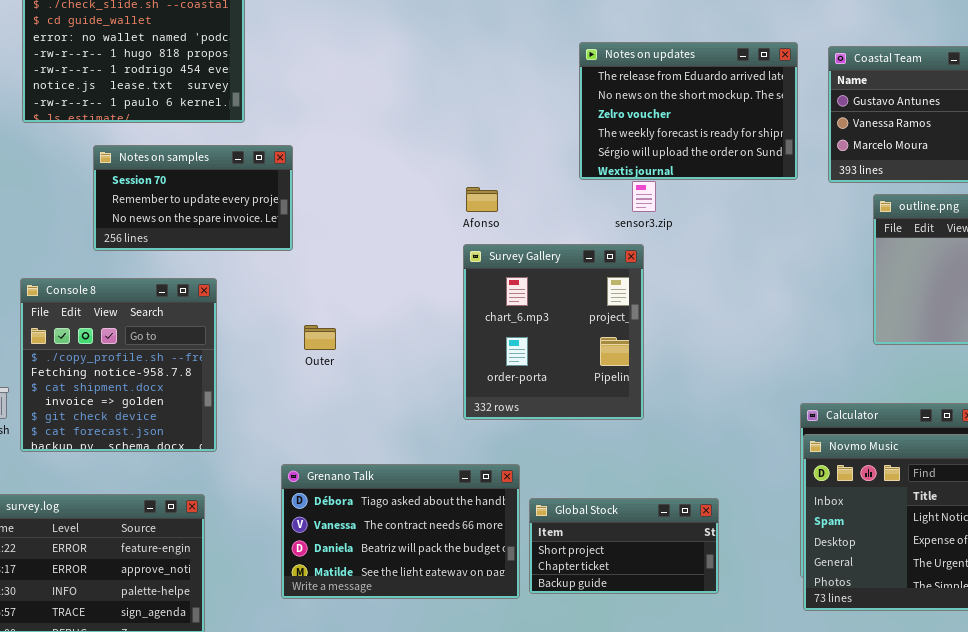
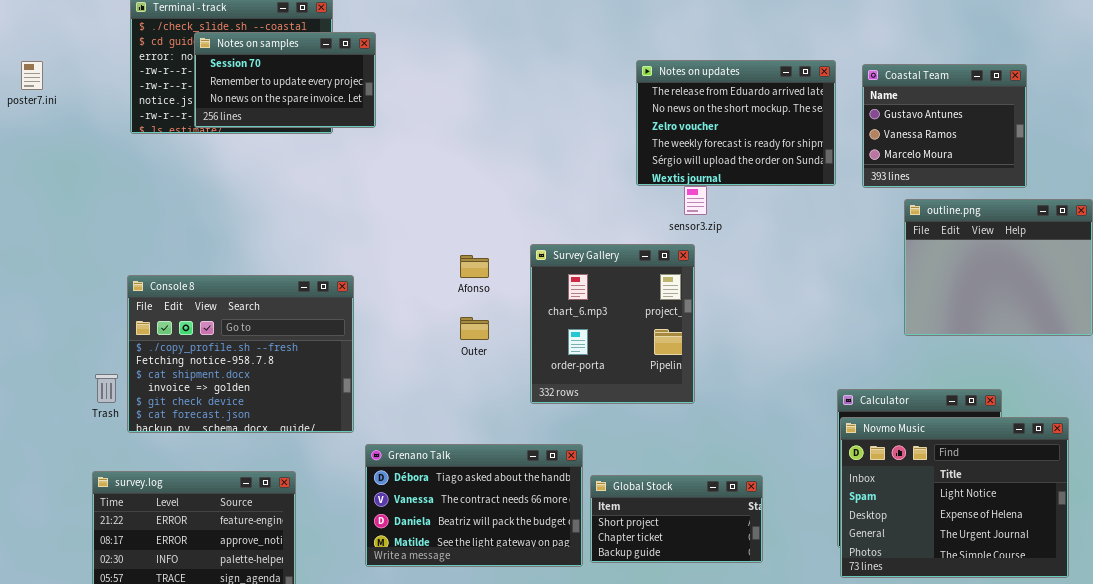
Notes on samples: [93,145,293,251] -> [194,32,376,128], moved
Afonso: [466,187,498,212] -> [460,255,489,278], moved
Console 8: [20,278,217,452] -> [127,275,354,433], resized
Outer: [304,325,336,350] -> [460,317,489,340], moved

